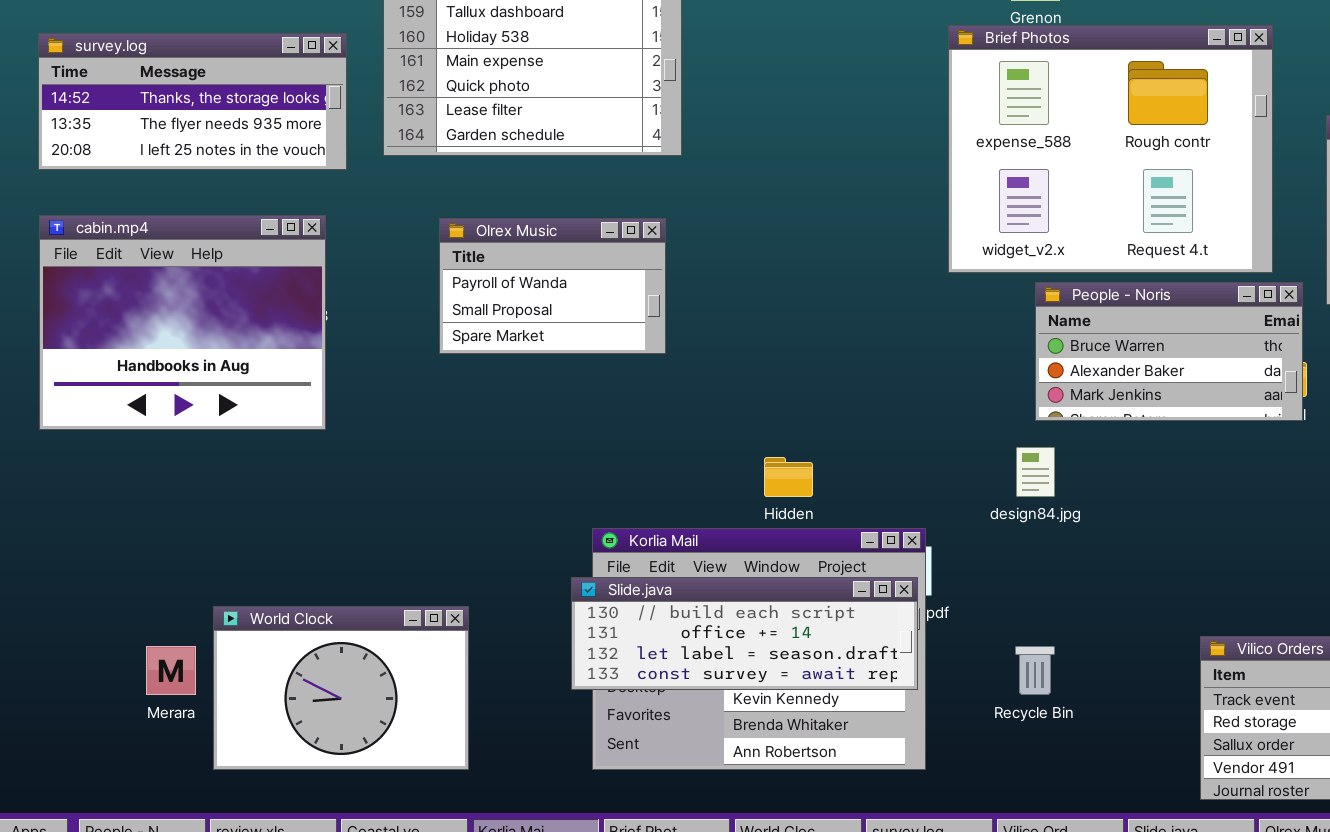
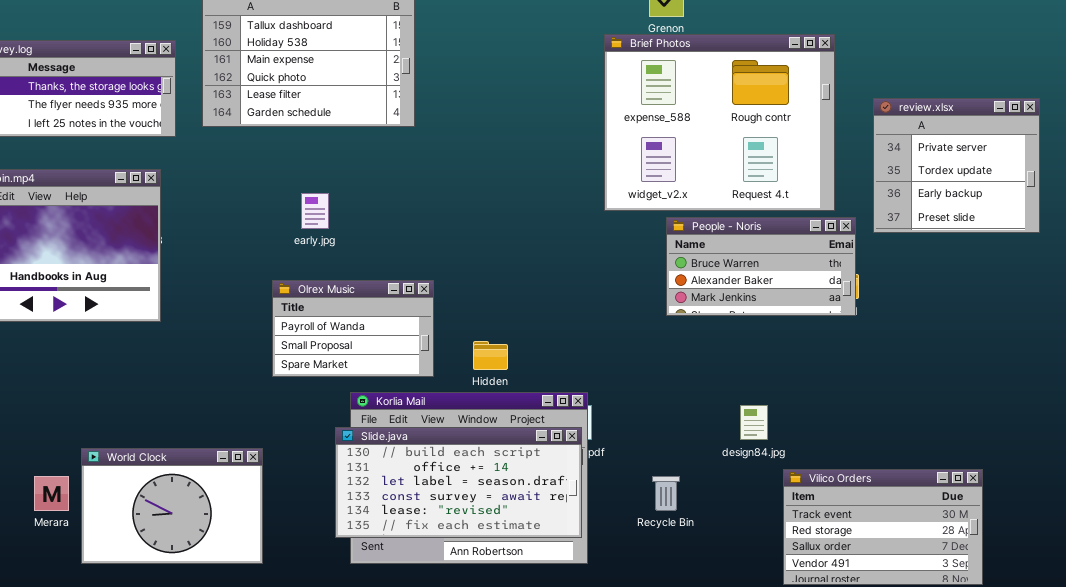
Olrex Music: [439,218,666,354] -> [272,280,434,377], moved
design84.jpg: [1016,447,1055,497] -> [740,405,768,440], moved
Slide.java: [571,577,918,690] -> [335,427,582,538], resized

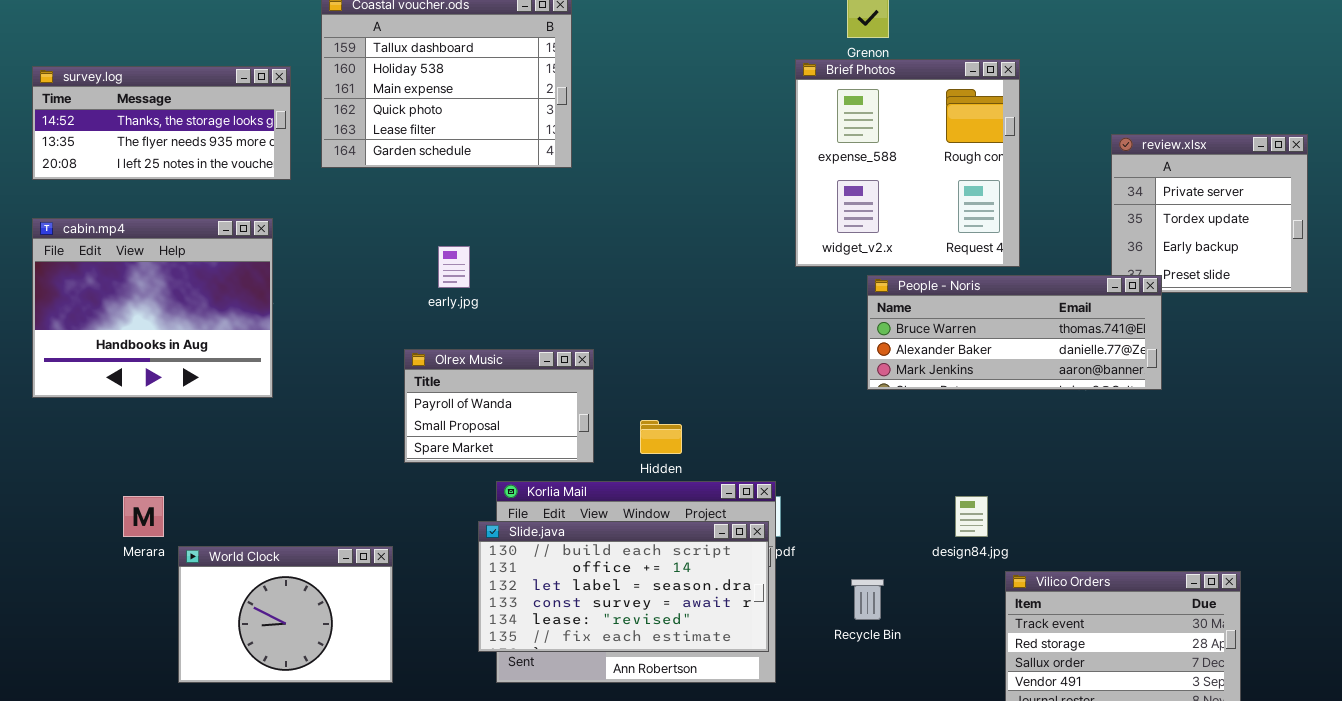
Brief Photos: [604,34,835,211] -> [795,59,1020,267], resized
People - Noris: [666,217,856,316] -> [867,275,1162,390], resized
Merara: [34,476,69,511] -> [123,496,164,537], moved

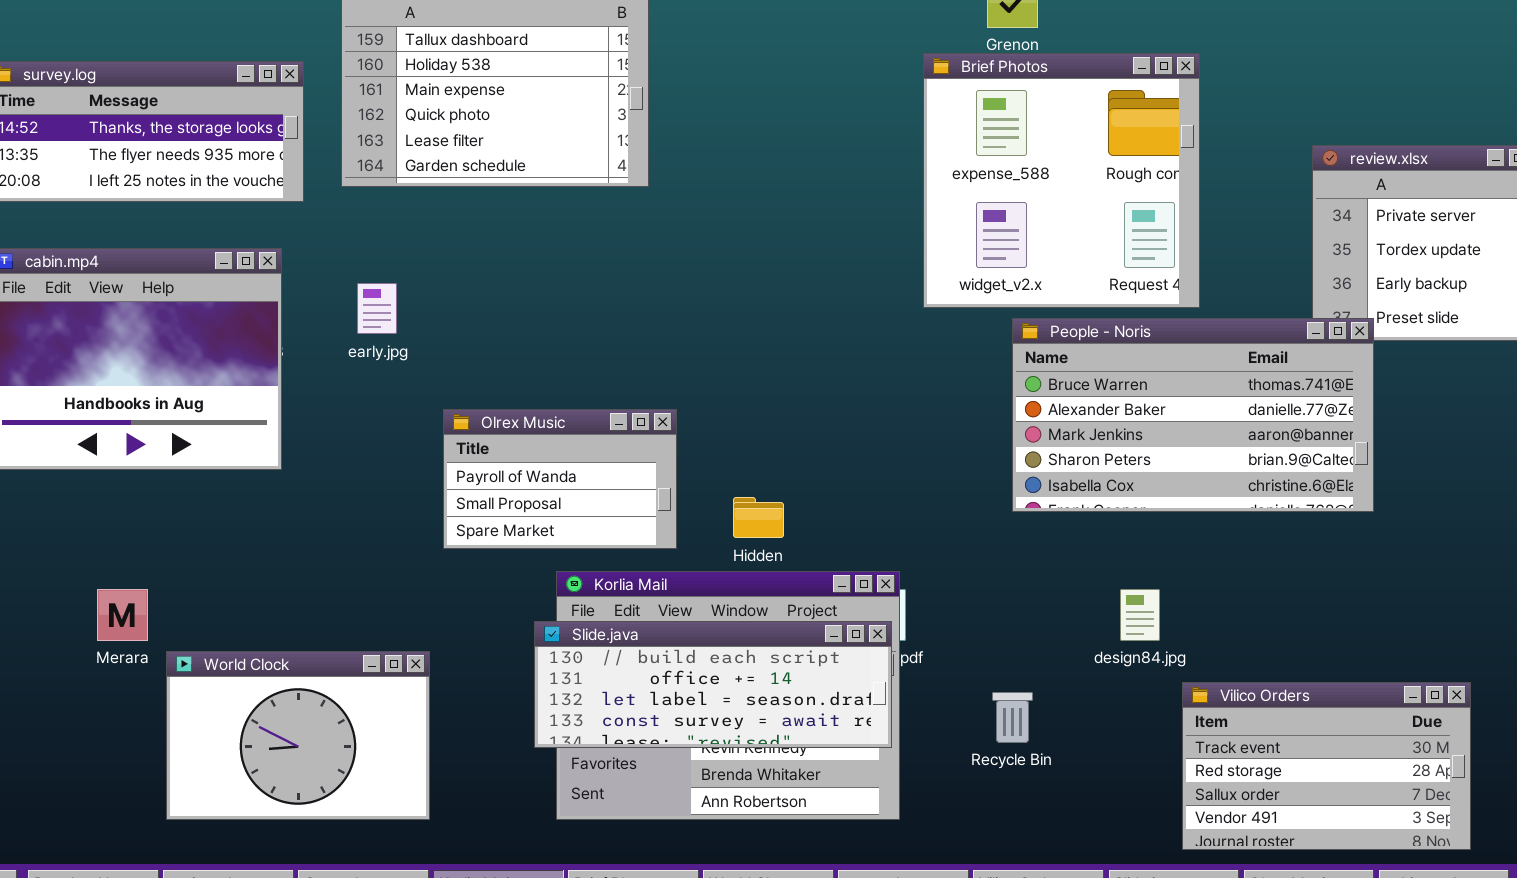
early.jpg: [438,246,470,288] -> [357,283,397,334], moved
People - Noris: [867,275,1162,390] -> [1012,318,1374,512], resized
Slide.java: [478,521,769,652] -> [534,621,892,748], resized

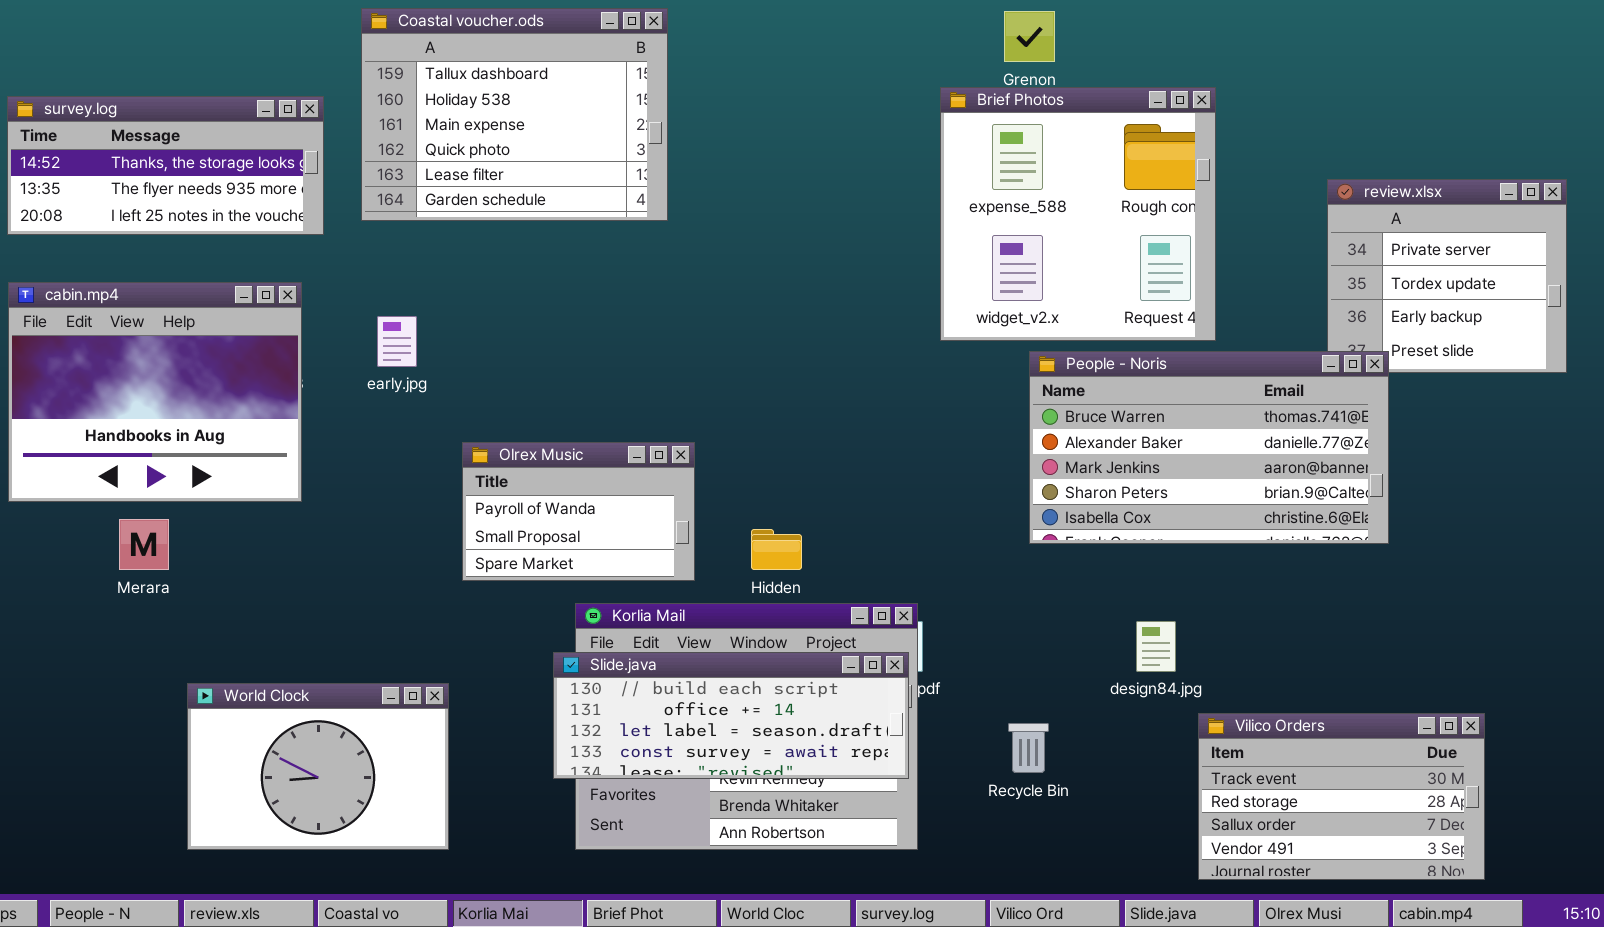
Merara: [97,589,148,641] -> [119,519,169,570], moved

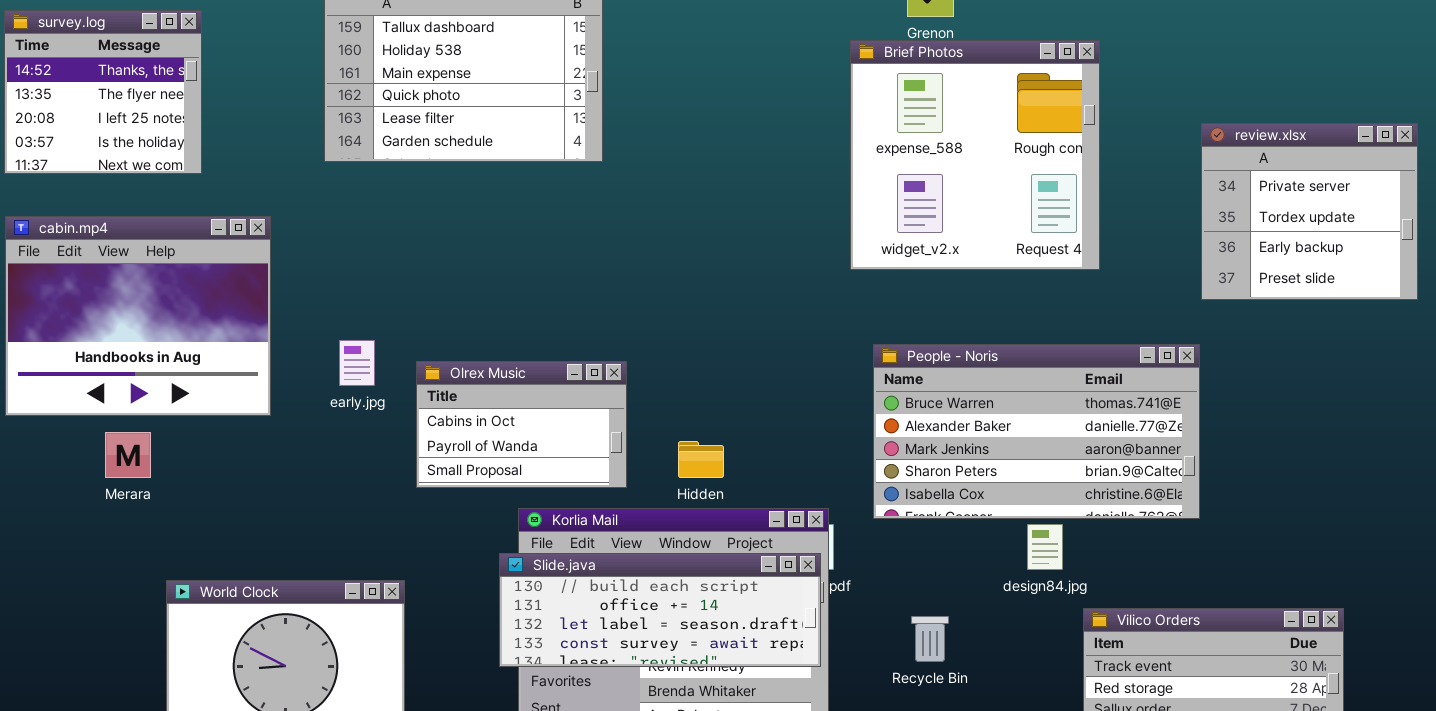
survey.log: [7,96,324,235] -> [4,10,202,174], resized
early.jpg: [377,316,417,367] -> [339,340,375,386], moved
People - Noris: [1029,351,1389,544] -> [873,344,1200,519], moved
Olrex Music: [462,442,695,581] -> [416,361,627,488], scrolled up 1 row

